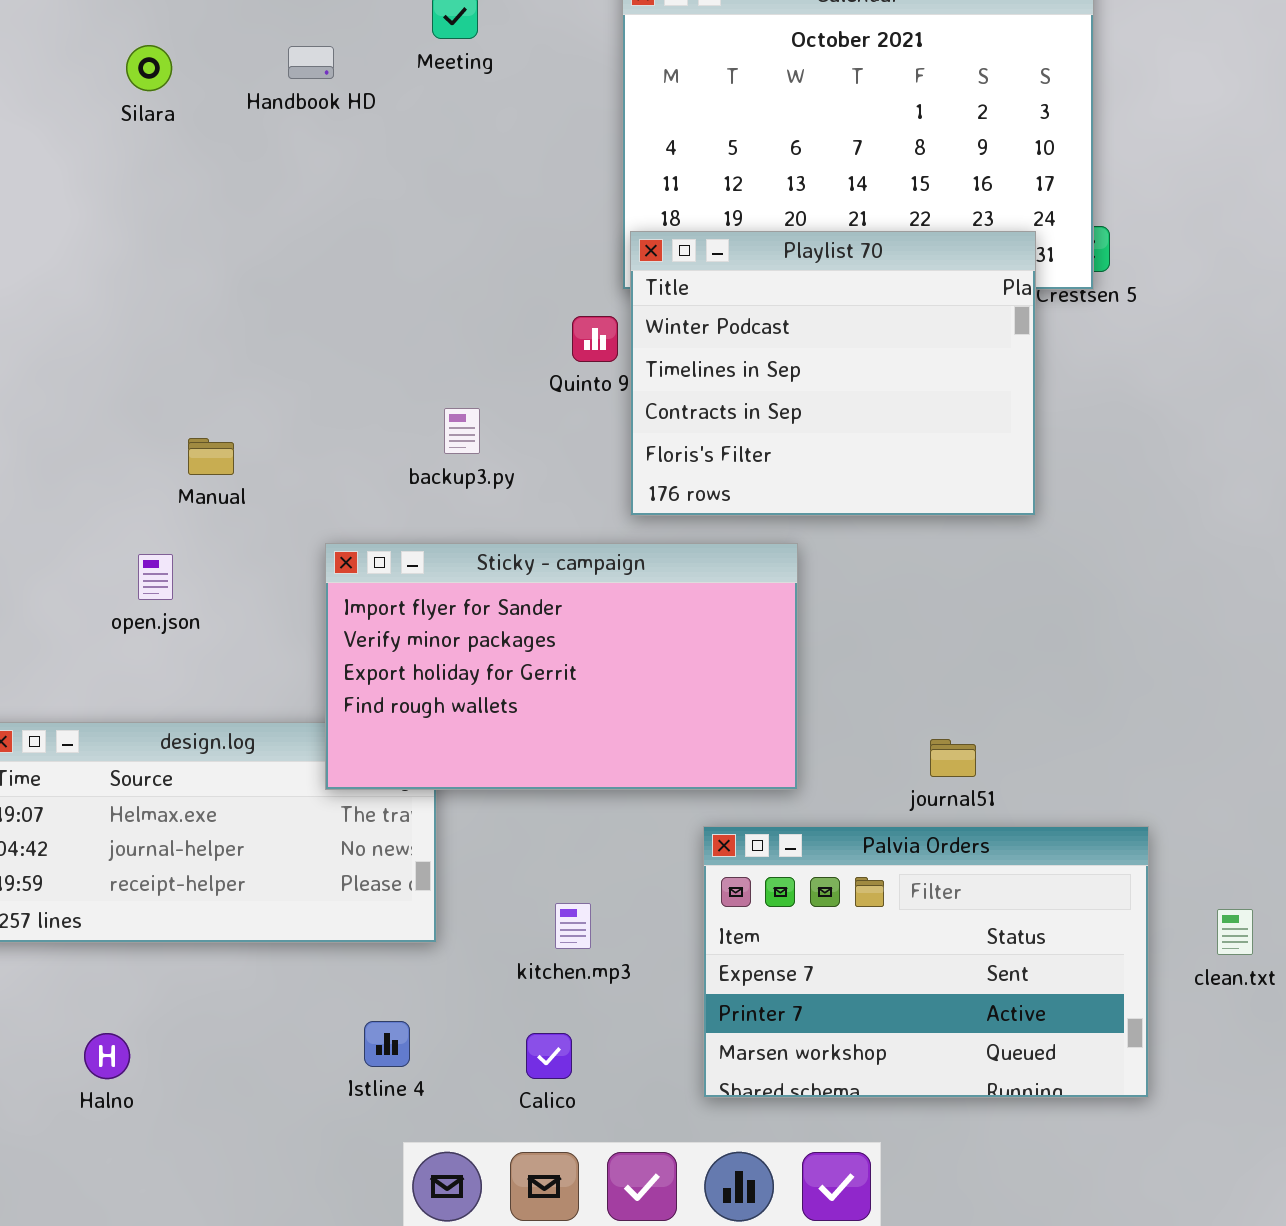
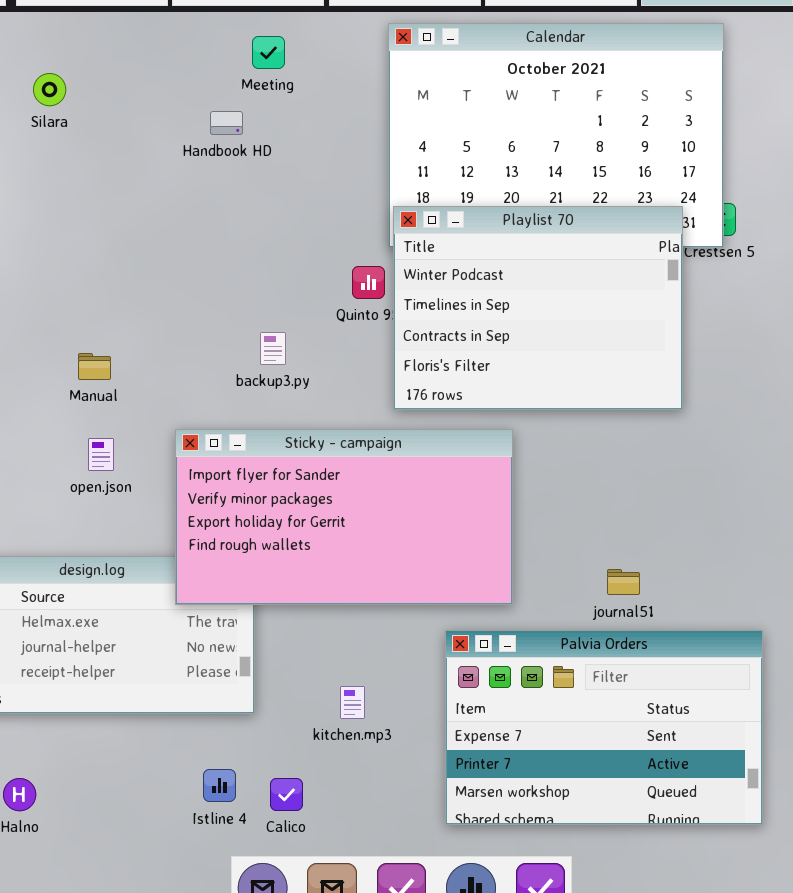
Handbook HD: [288,46,334,79] -> [210,111,243,135], moved
open.json: [138,554,173,600] -> [88,438,114,471], moved
Calico: [526,1033,572,1079] -> [270,778,303,811], moved

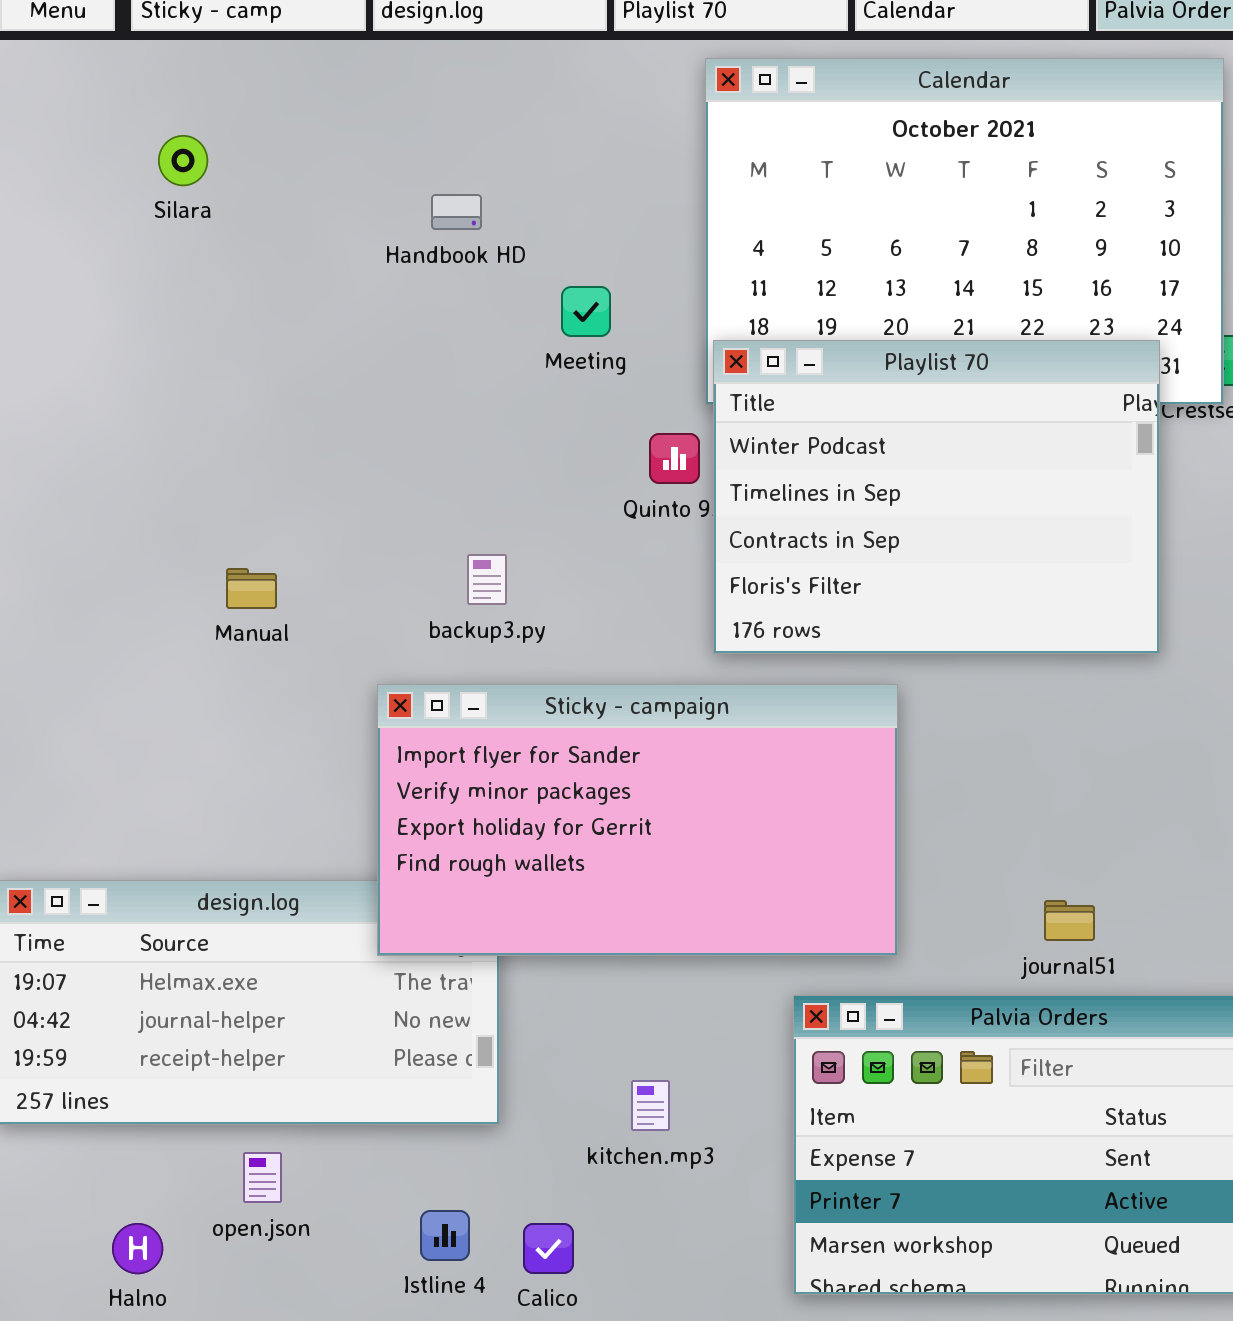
Meeting: [252,36,285,69] -> [561,286,611,337], moved
backup3.py: [260,332,286,365] -> [467,554,507,605], moved
open.json: [88,438,114,471] -> [243,1152,282,1203], moved

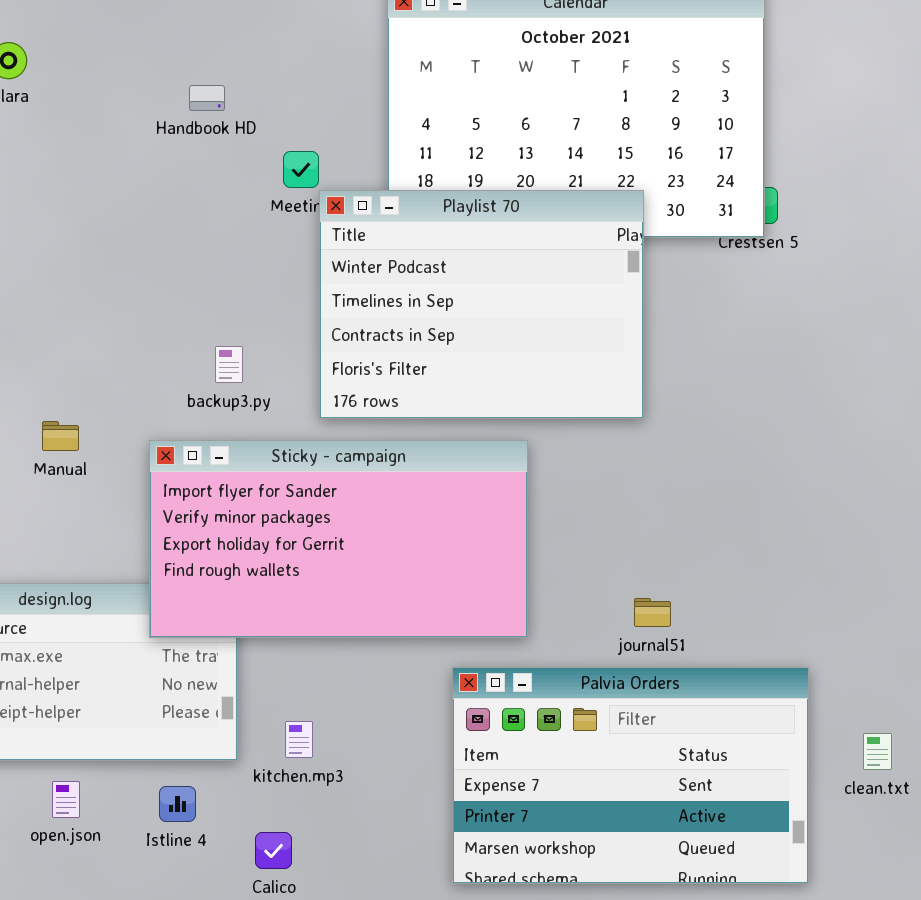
Playlist 70: [713,340,1160,654] -> [319,190,644,419], moved
Manual: [226,568,277,609] -> [42,421,79,451], moved
kitchen.mp3: [631,1080,670,1131] -> [285,721,313,758], moved
Istline 4: [420,1210,470,1261] -> [159,786,196,822], moved

